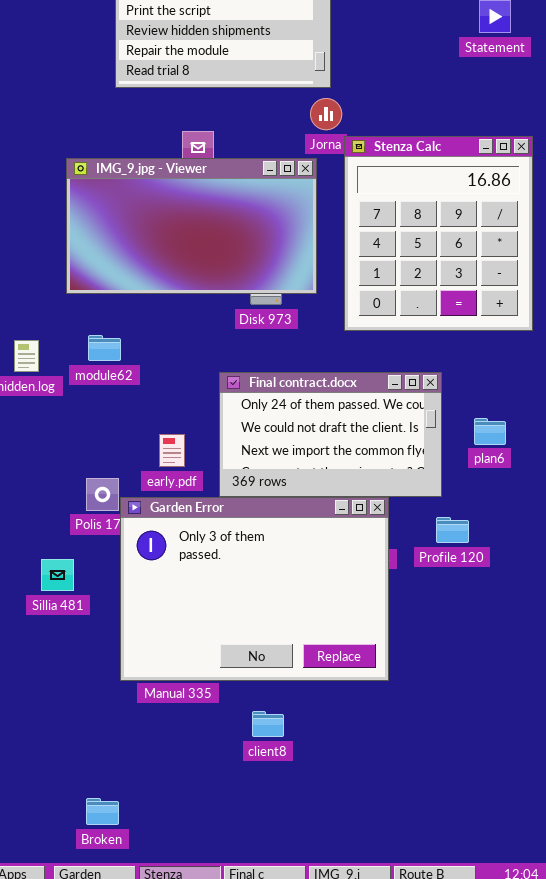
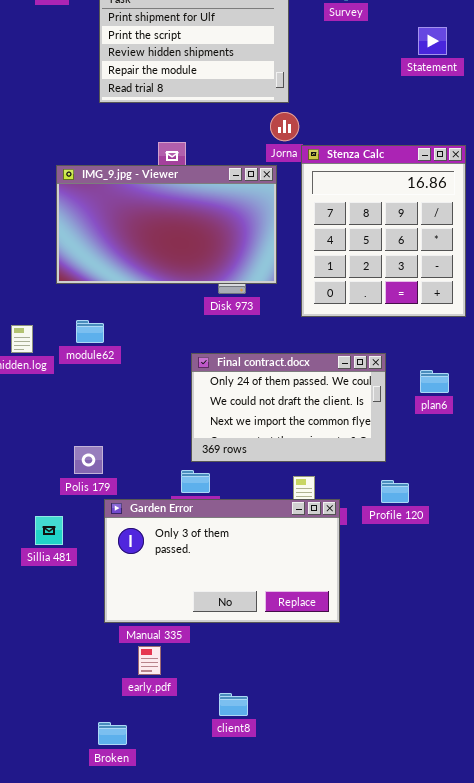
plan6: [474,418,506,445] -> [420,370,449,393], moved
early.pdf: [159,434,185,467] -> [138,646,161,675], moved
Garden Error: [120,497,389,681] -> [104,499,340,623], resized
client8: [252,711,284,737] -> [219,693,248,716], moved
Broken: [86,798,119,825] -> [98,722,127,745], moved

